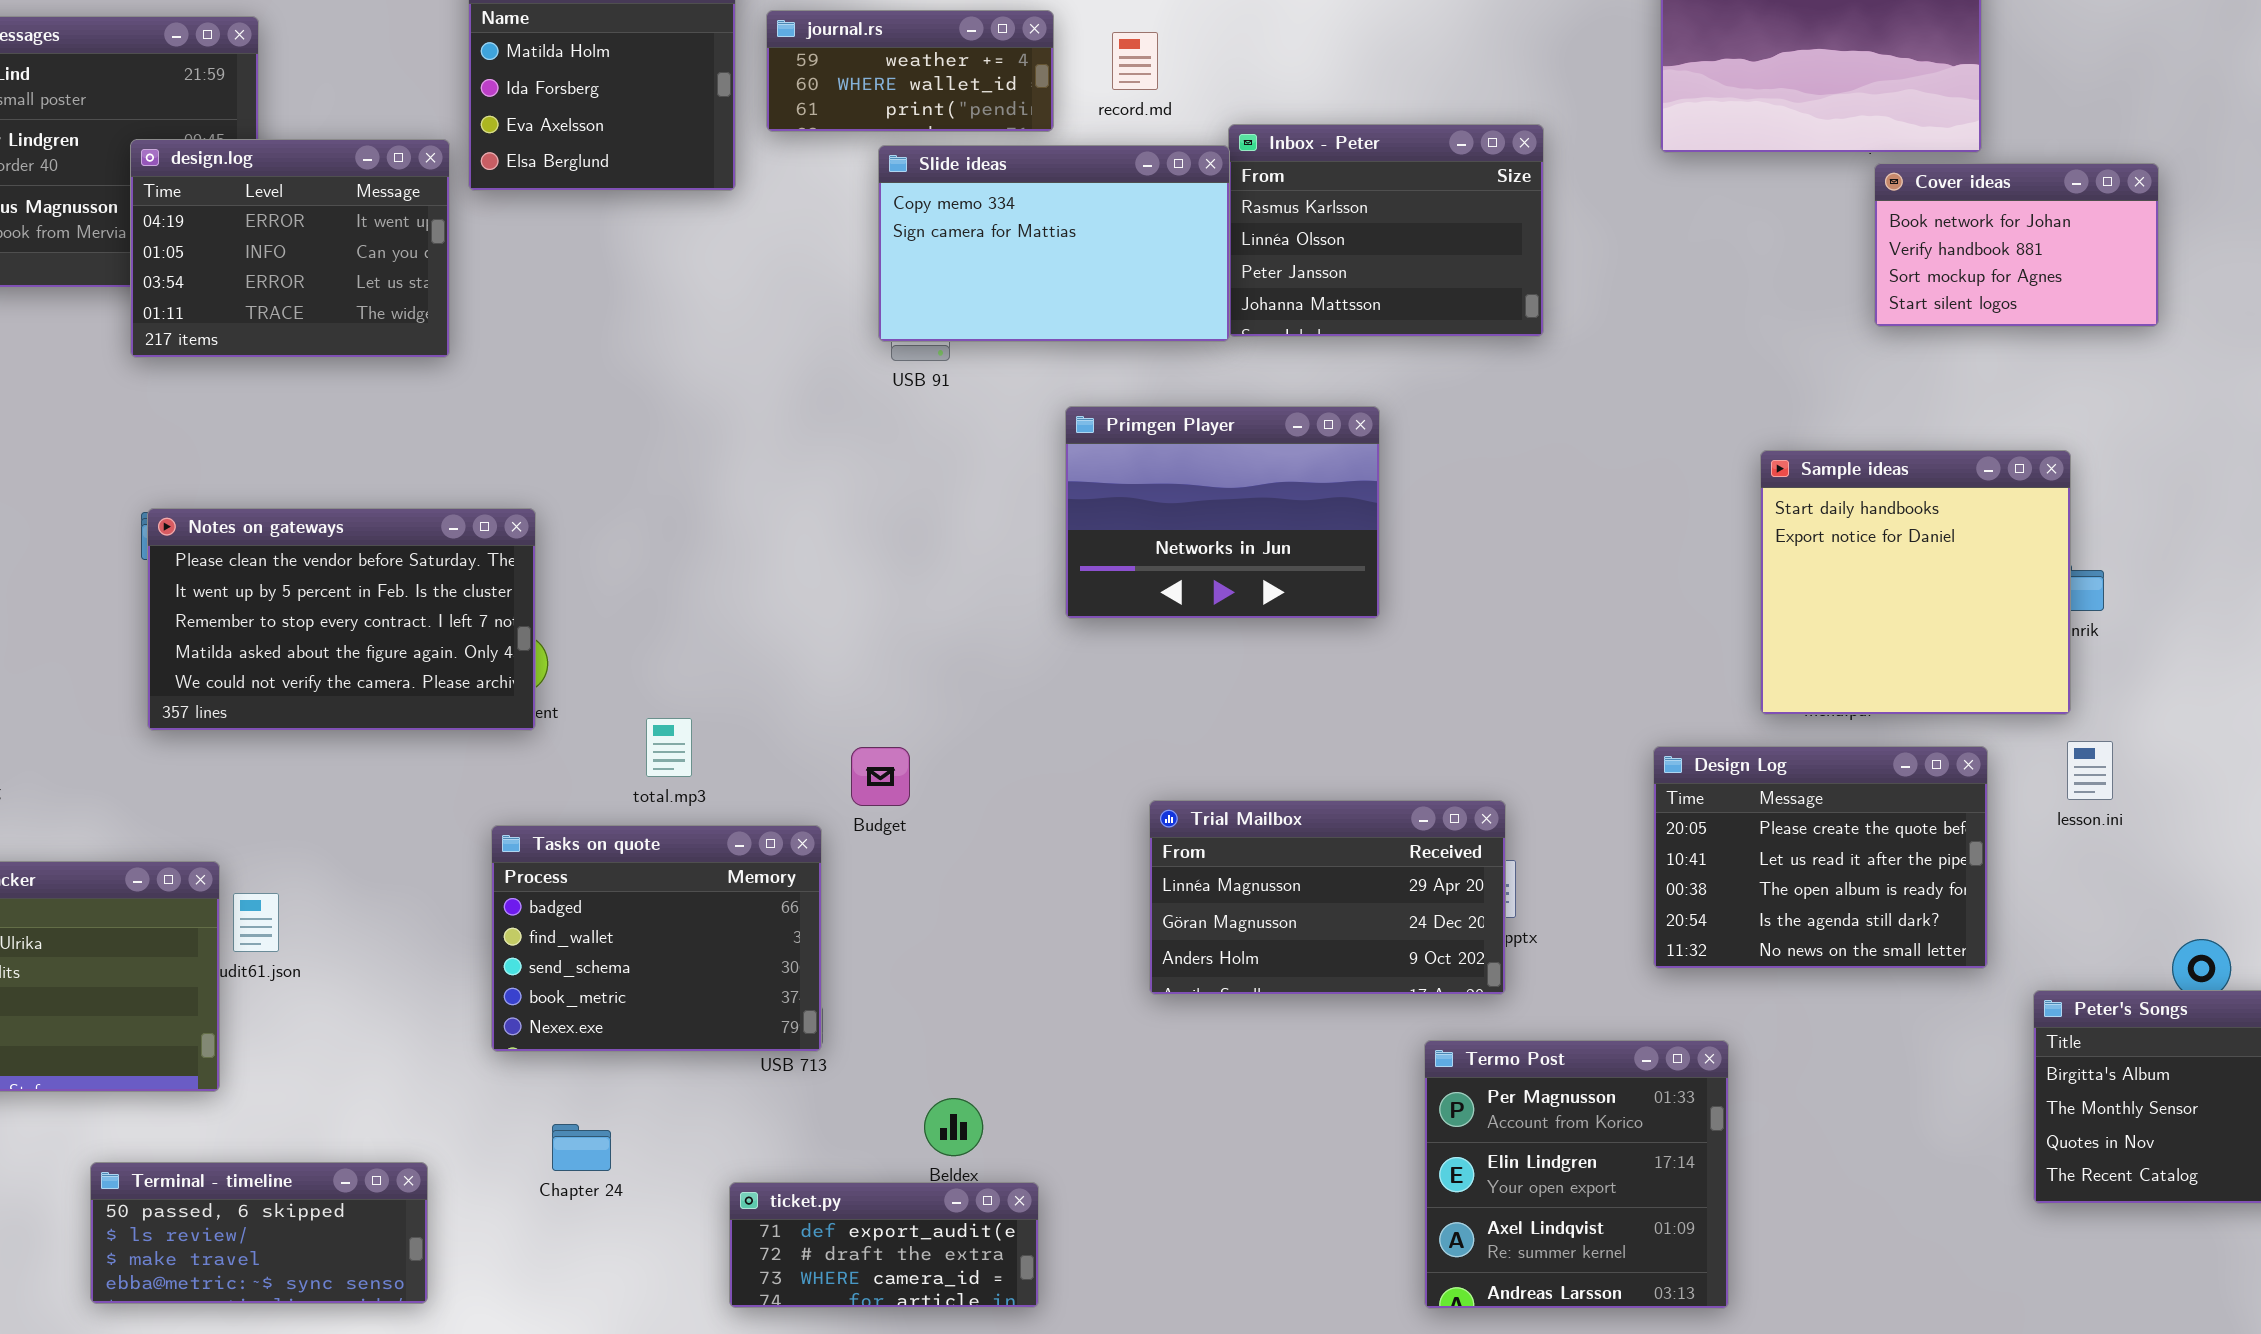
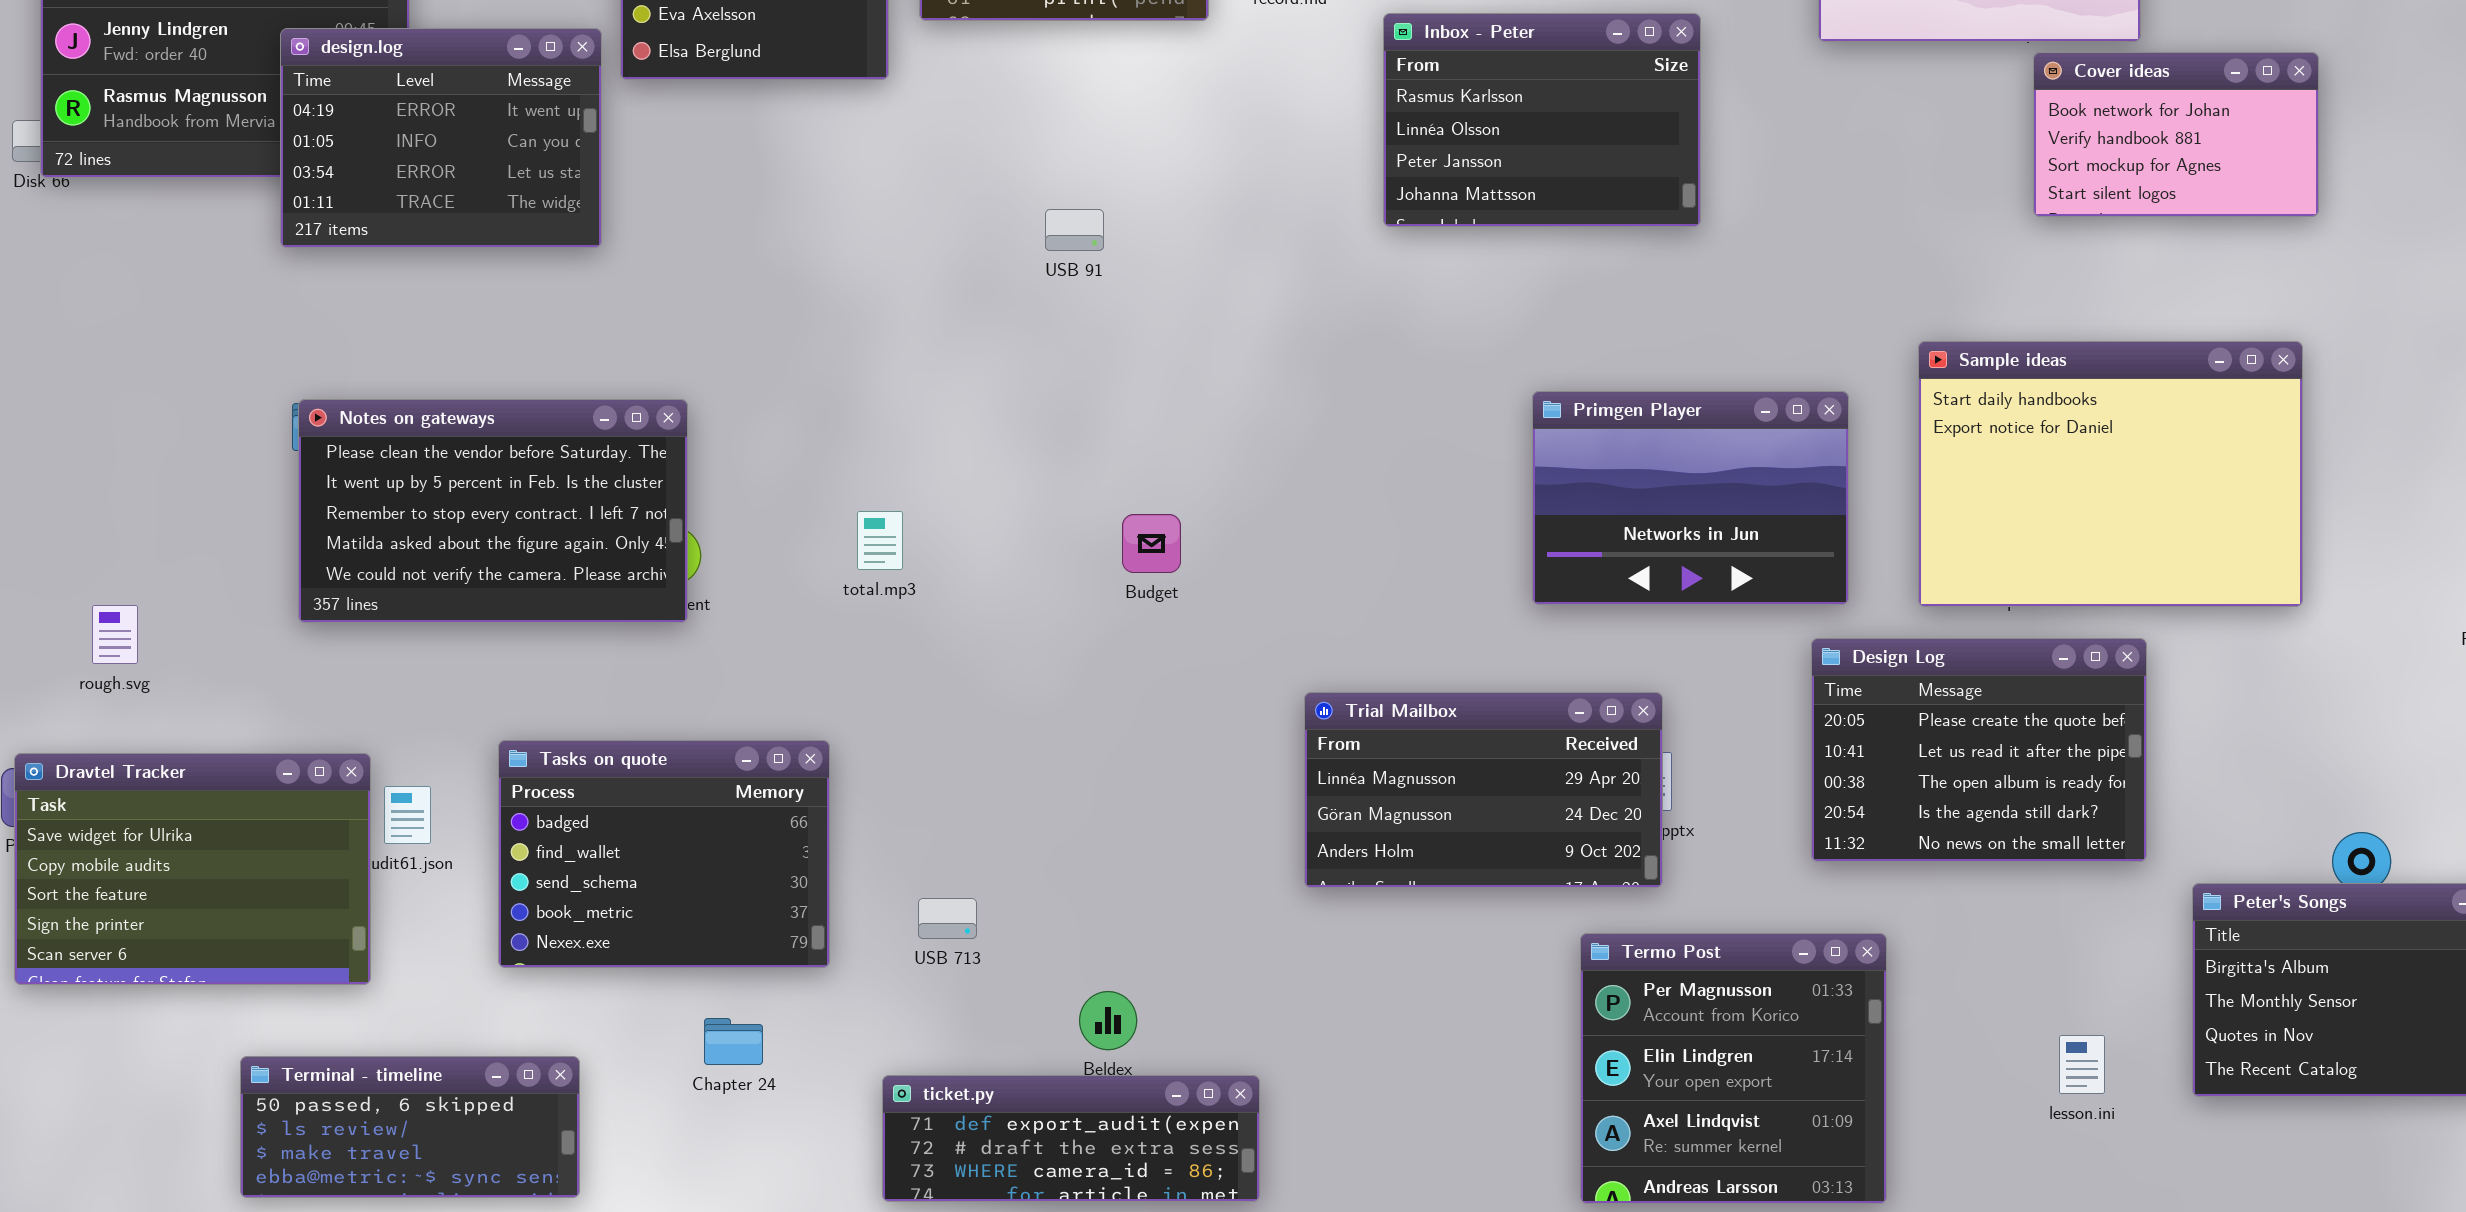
Slide ideas: [878,145,1230,342] -> none, closed
Primgen Player: [1065,406,1380,619] -> [1532,391,1849,605], moved
Sample ideas: [1760,450,2071,715] -> [1918,341,2303,607], resized
total.mp3: [646,718,692,777] -> [857,511,903,570], moved
lesson.ini: [2067,741,2113,800] -> [2059,1035,2105,1094], moved
Budget: [851,747,910,806] -> [1122,514,1181,573], moved
Tasks on quote: [491,825,822,1052] -> [498,740,830,968], moved
ticket.py: [729,1182,1039,1308] -> [882,1075,1260,1202], resized

